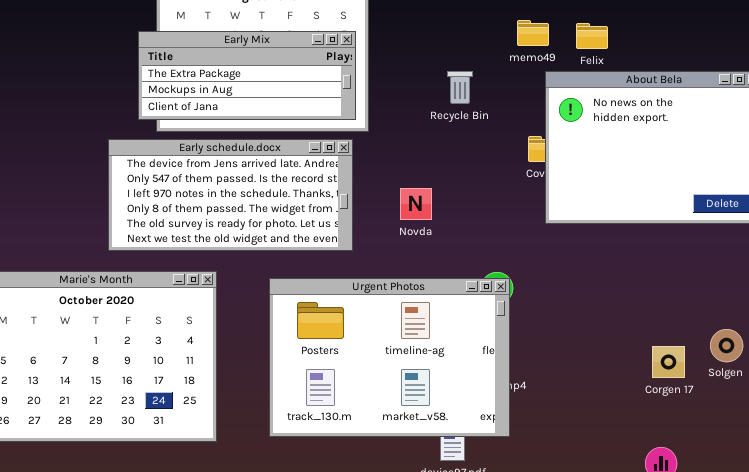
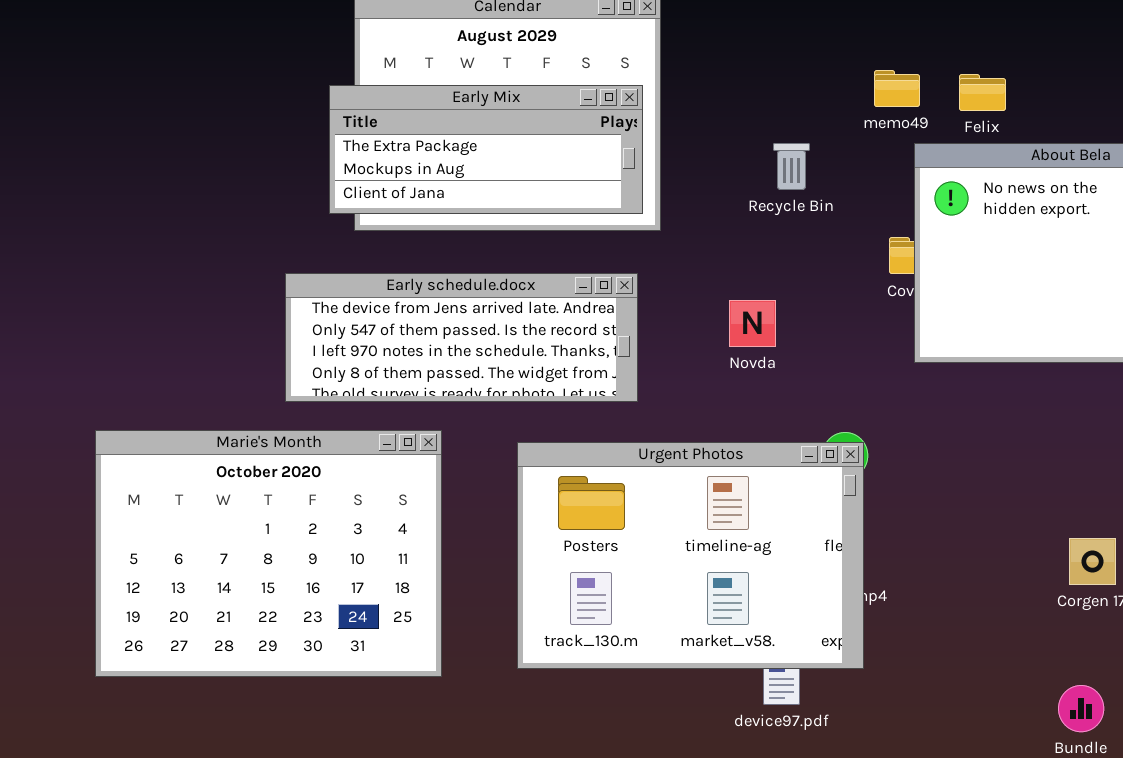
Early schedule.docx: [108,139,353,251] -> [285,273,638,402], resized
Novda: [400,188,432,220] -> [729,300,776,347], moved

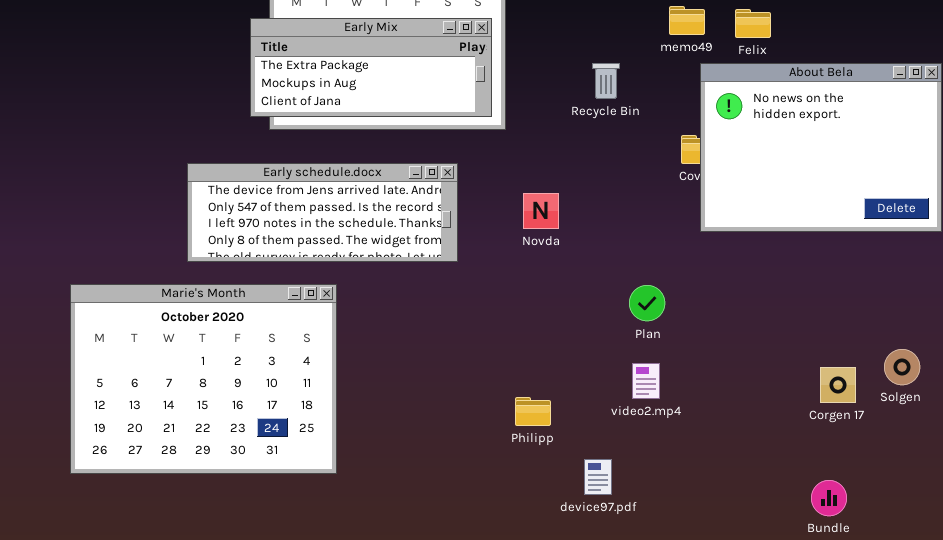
Early schedule.docx: [285,273,638,402] -> [187,163,458,262], moved
Novda: [729,300,776,347] -> [523,193,559,229], moved
Urgent Photos: [517,442,864,669] -> none, closed

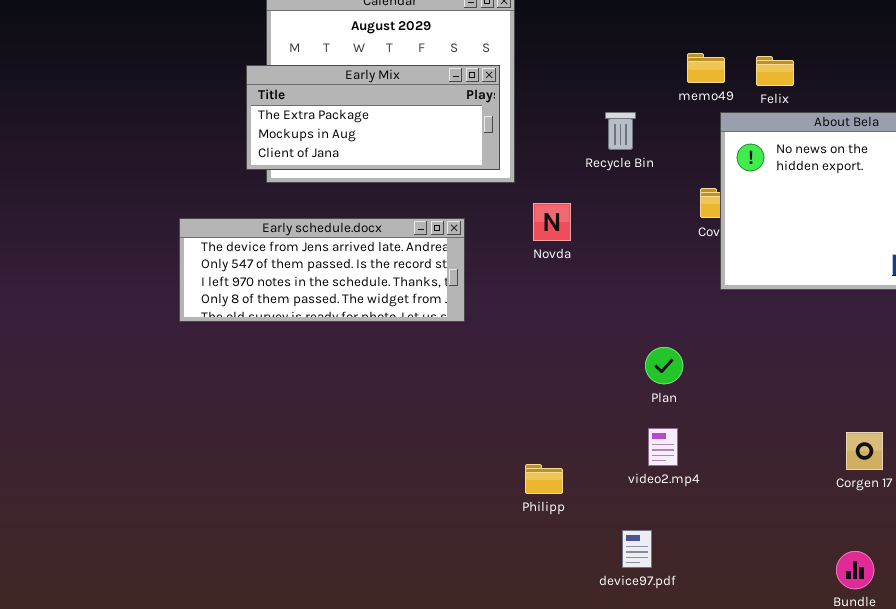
Novda: [523,193,559,229] -> [533,203,571,241], moved
Marie's Month: [70,284,337,474] -> none, closed
device97.pdf: [584,459,612,495] -> [622,530,652,568], moved

